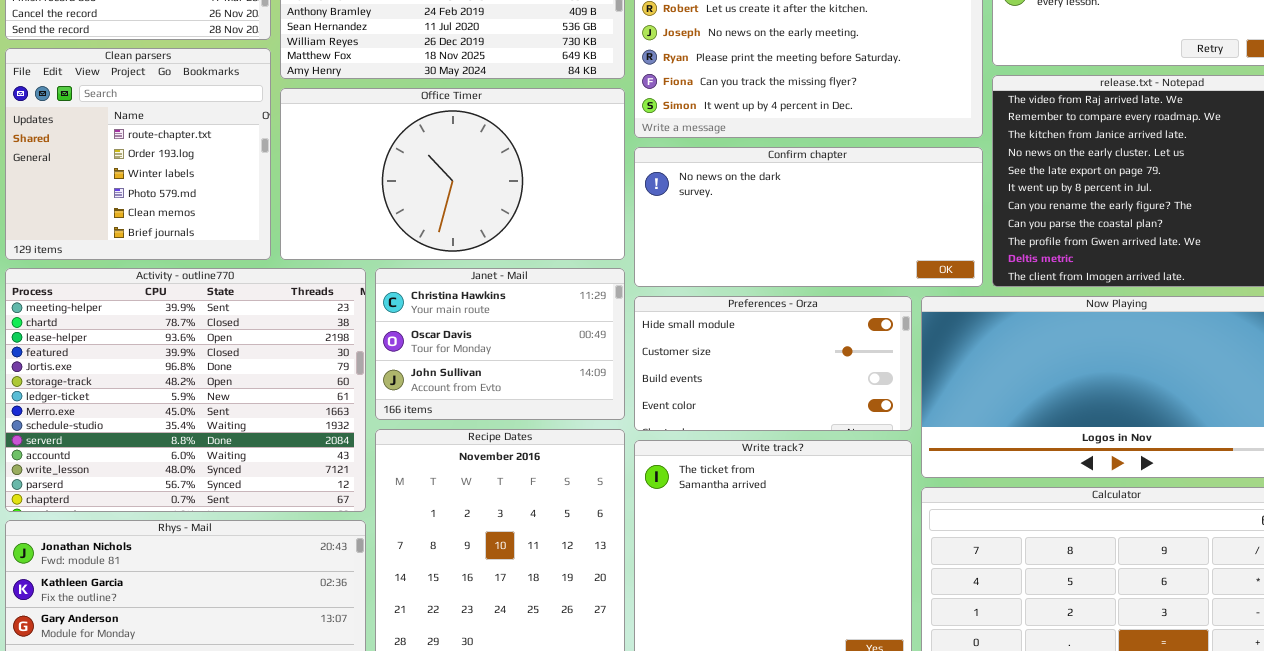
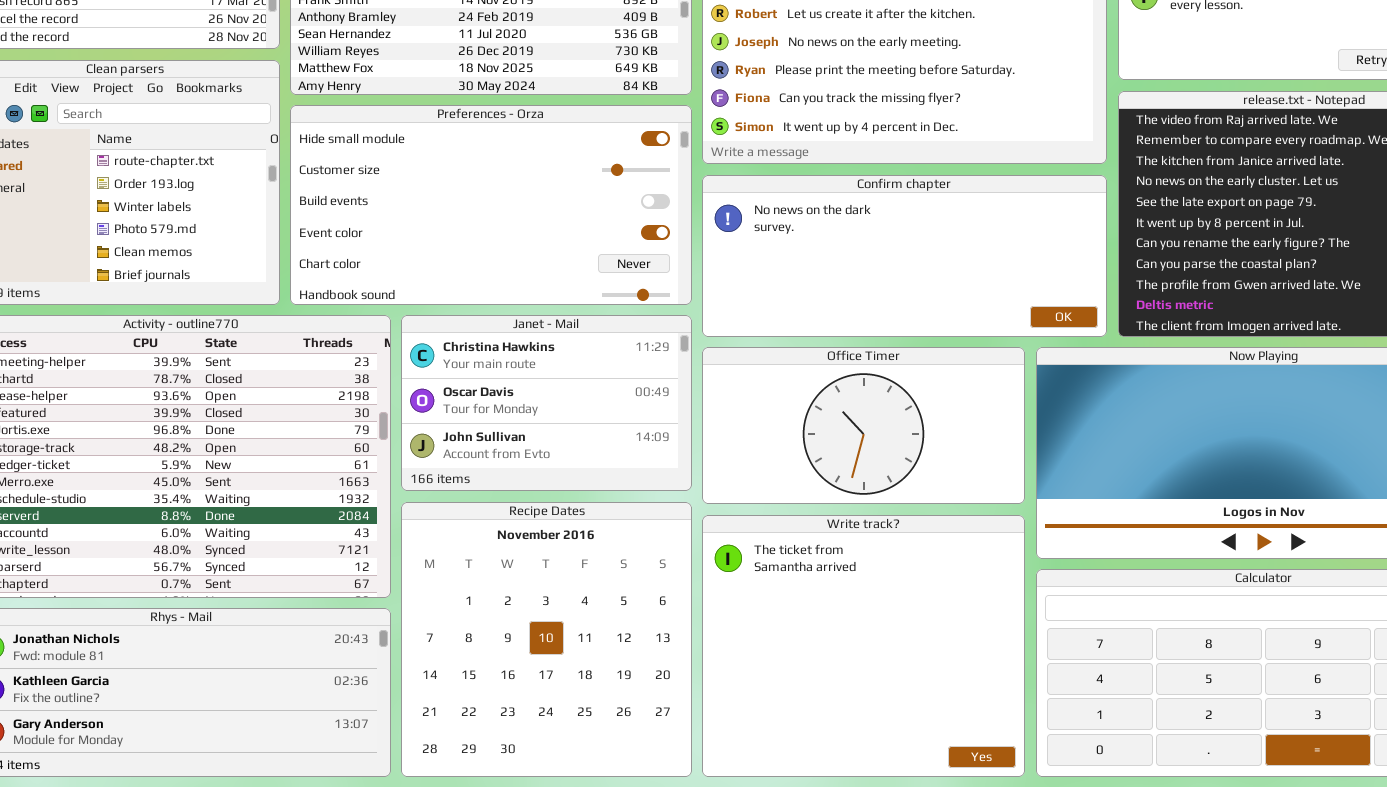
Office Timer: [280,88,625,260] -> [702,347,1025,504], moved, resized
Preferences - Orza: [634,296,912,431] -> [290,105,692,305], moved, resized

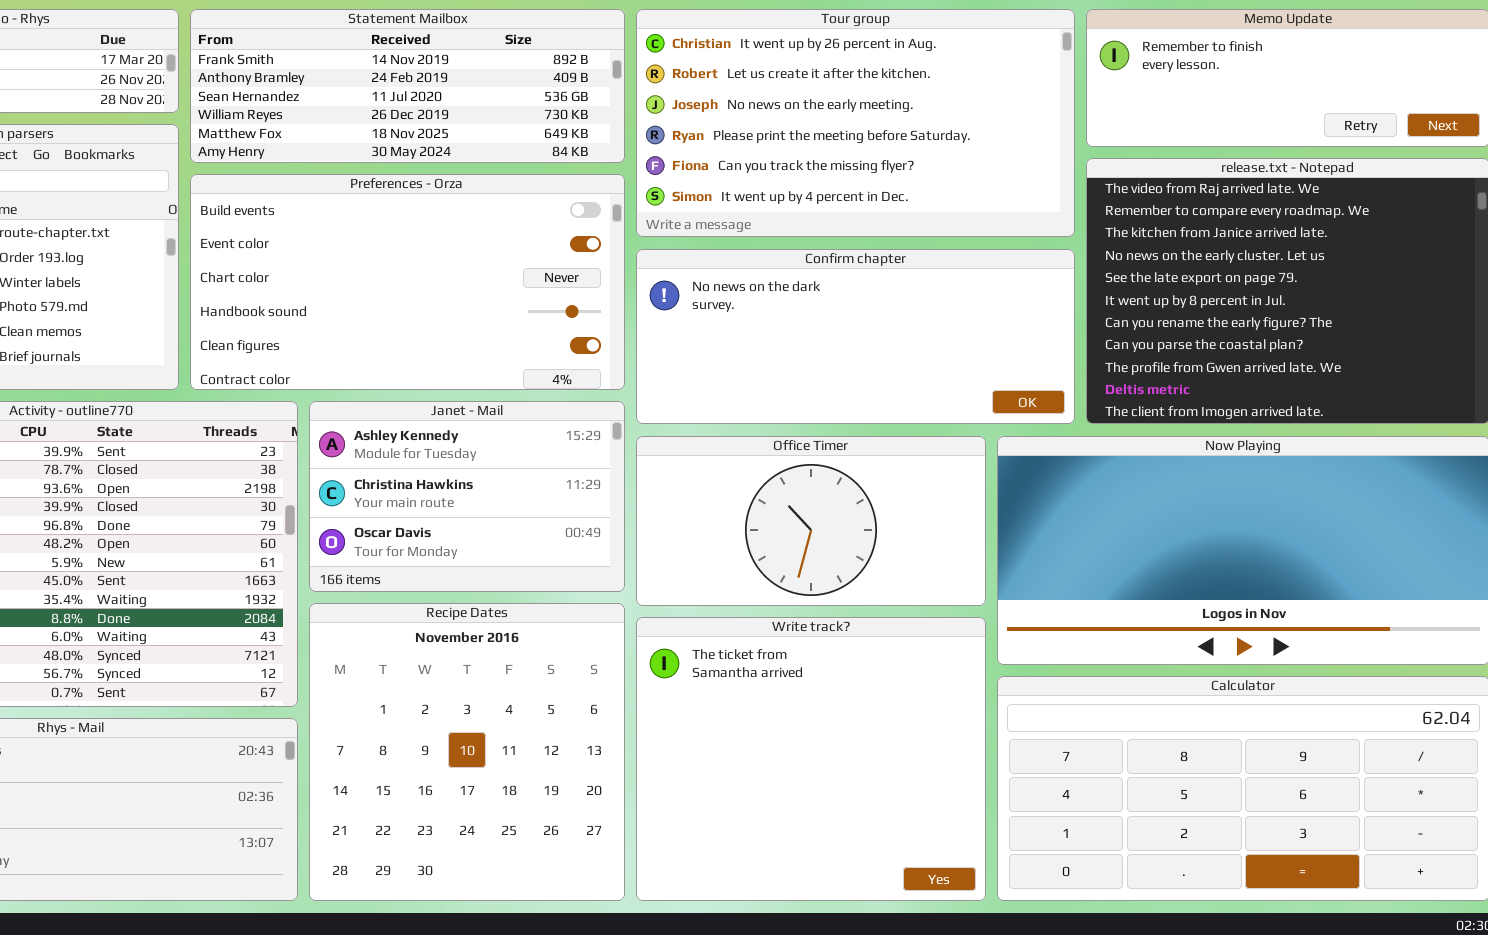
Preferences - Orza: [290,105,692,305] -> [190,174,625,390], scrolled down 2 rows
Janet - Mail: [401,315,692,491] -> [309,401,625,592], scrolled up 1 row

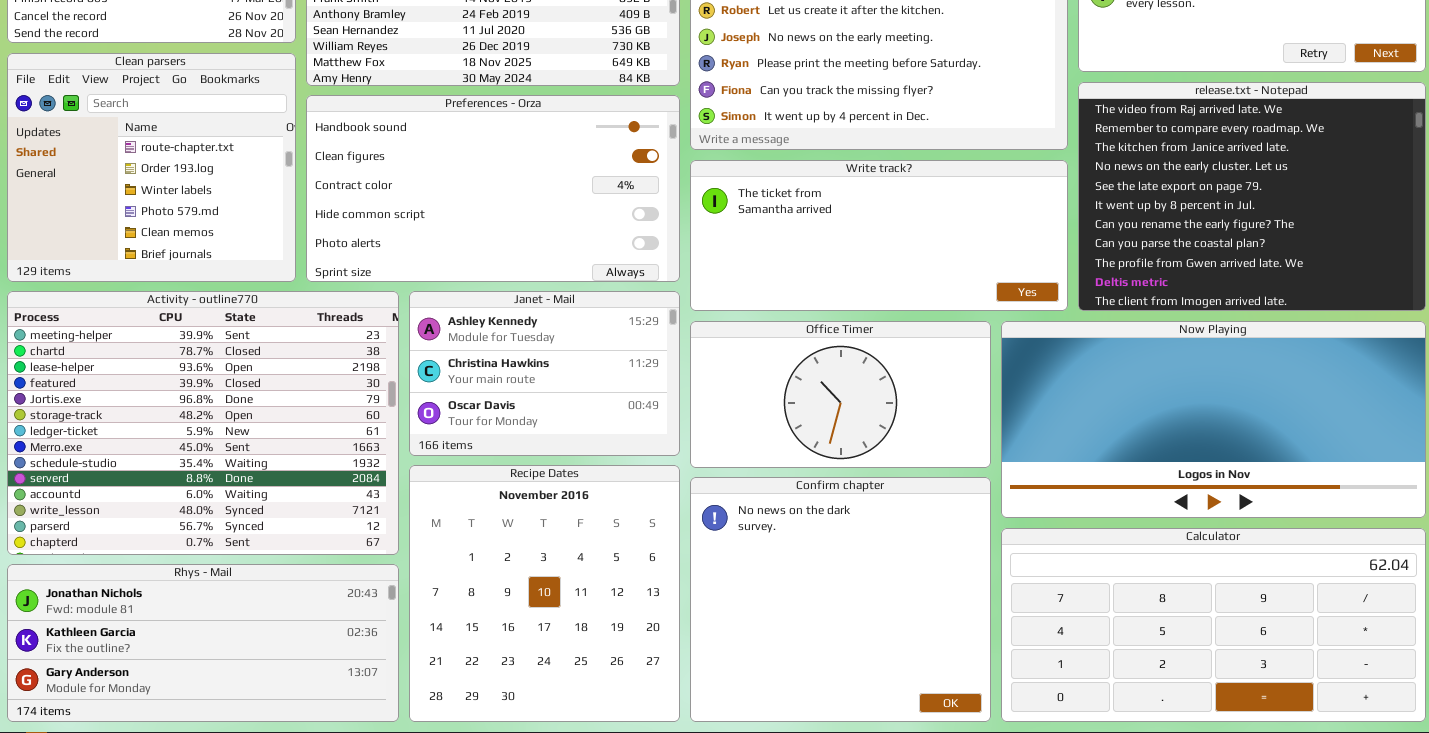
Preferences - Orza: [190,174,625,390] -> [306,95,680,282], scrolled down 3 rows
Confirm chapter: [636,249,1075,424] -> [690,477,991,722], moved, resized
Write track?: [636,617,986,901] -> [690,160,1068,311], moved, resized

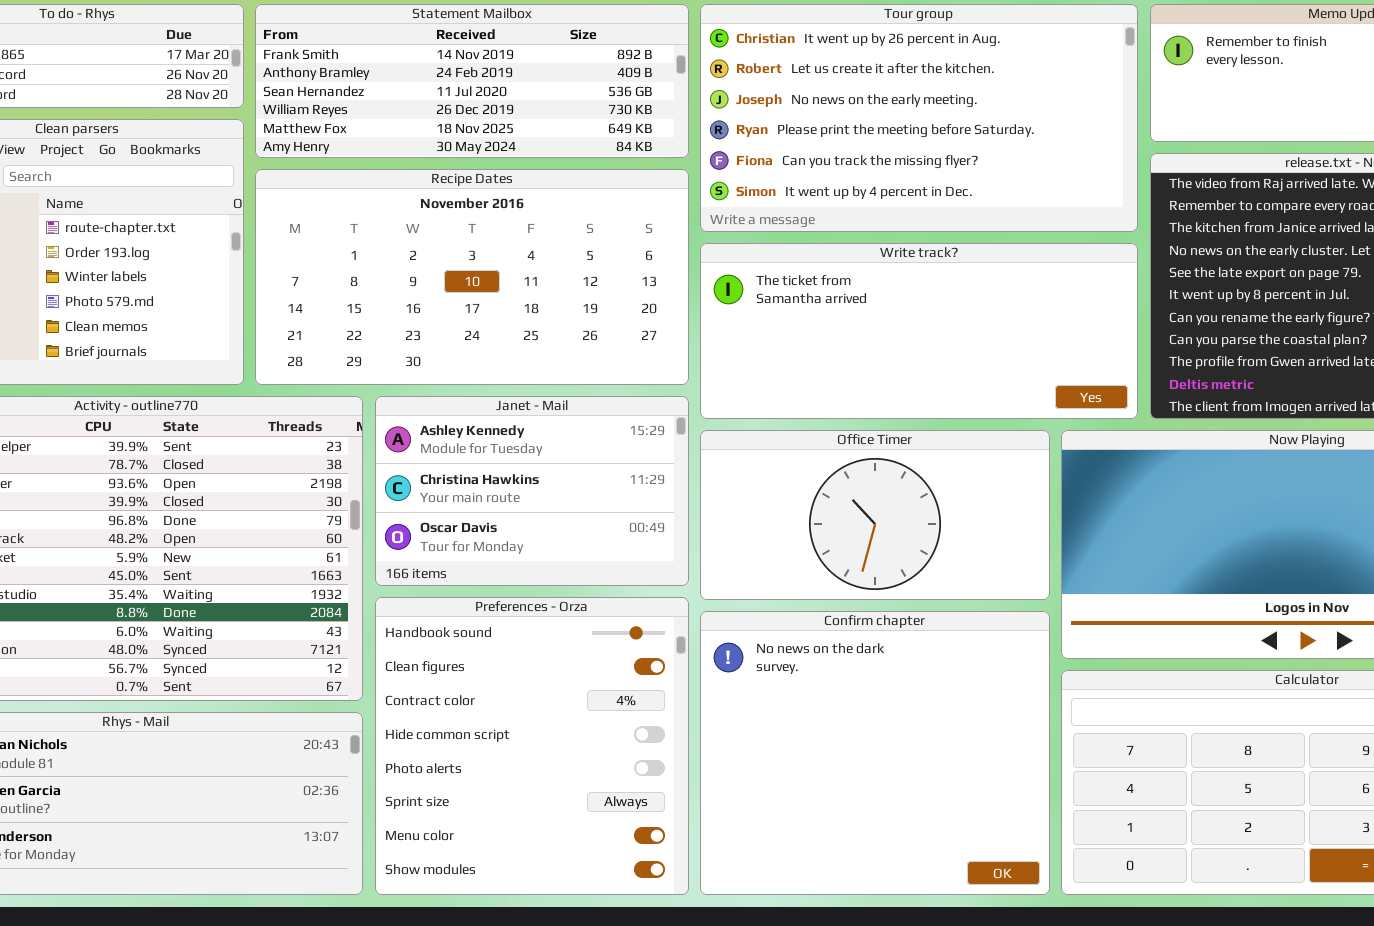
Preferences - Orza: [306,95,680,282] -> [375,597,689,895], moved, resized
Recipe Dates: [409,465,680,722] -> [255,169,689,385], moved, resized

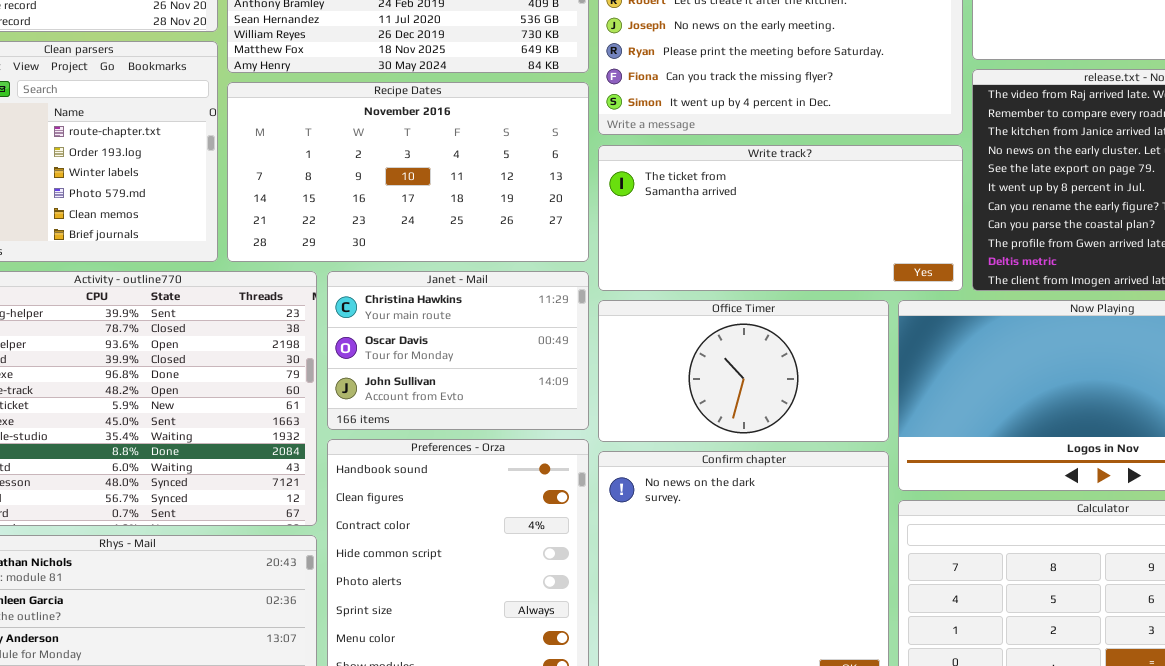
Janet - Mail: [375,396,689,586] -> [327,271,589,430], scrolled down 1 row

